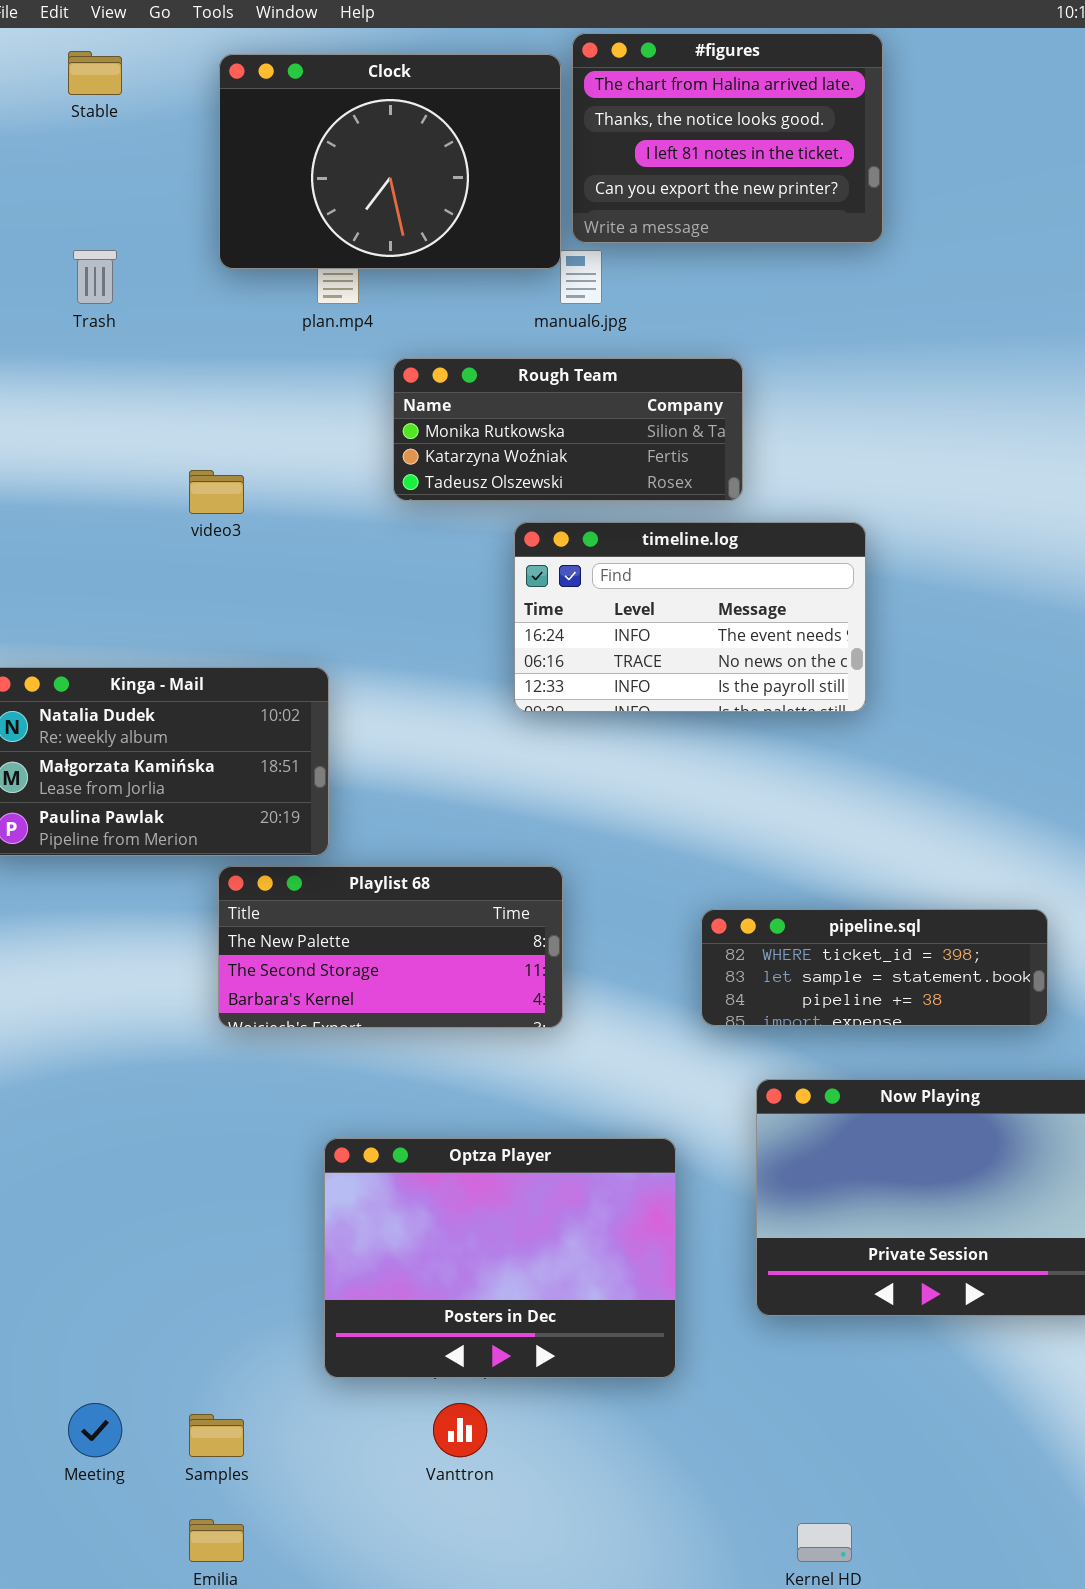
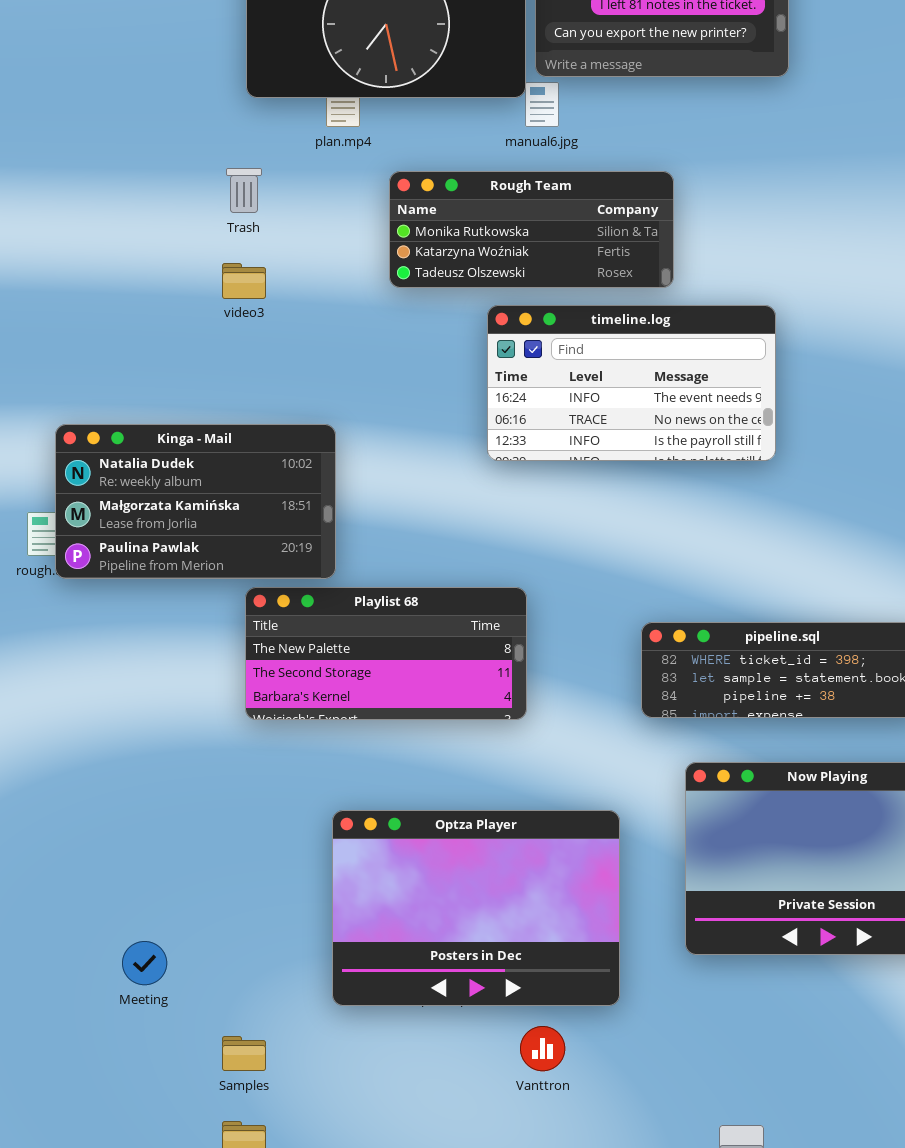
Trash: [73,250,117,304] -> [226,168,262,213], moved
Meeting: [68,1403,122,1457] -> [122,941,167,985], moved
Vanttron: [433,1403,487,1457] -> [520,1026,565,1071], moved

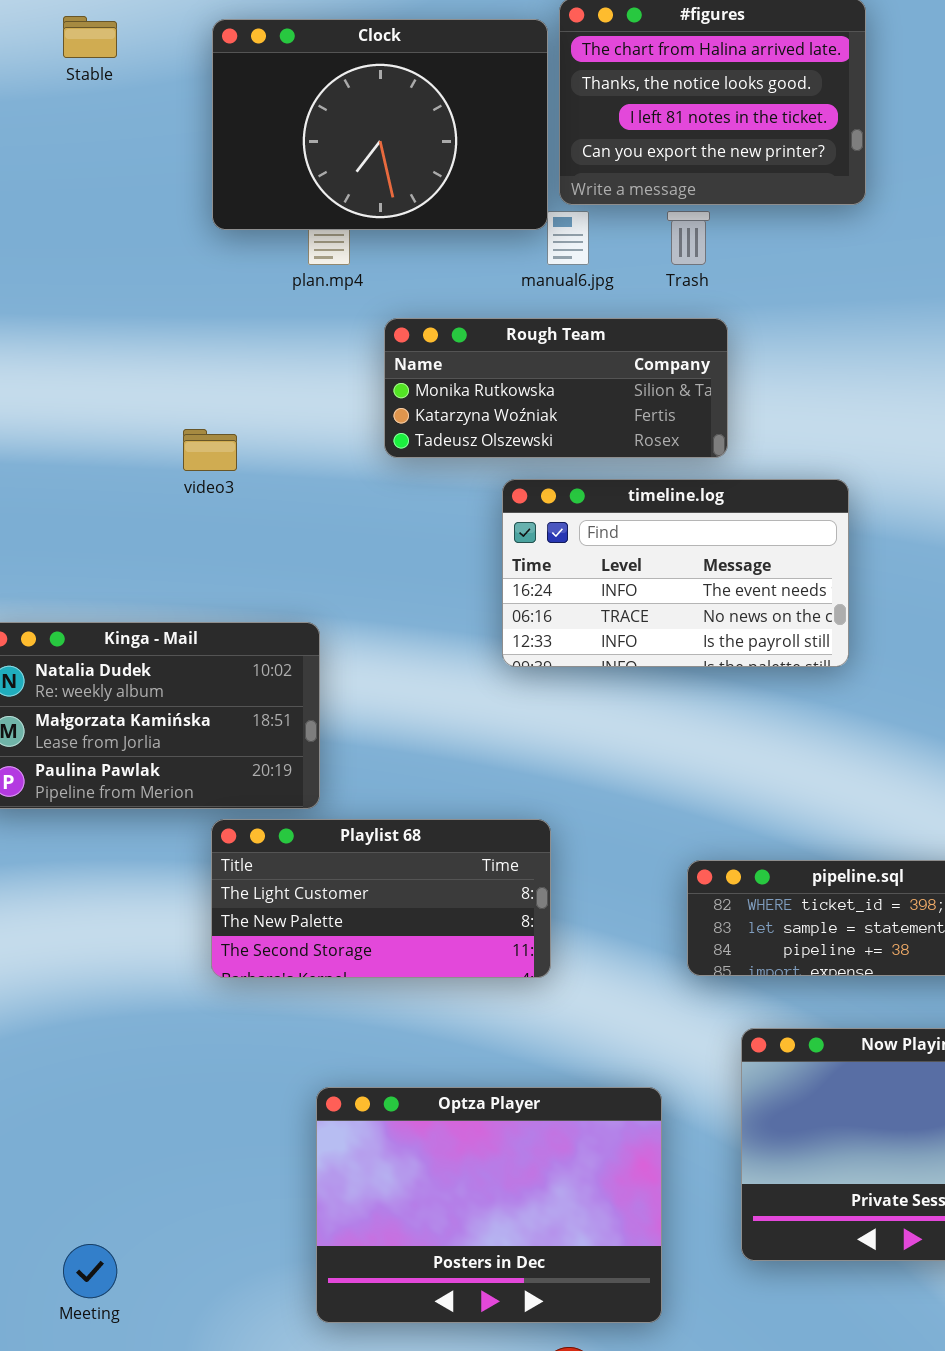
Trash: [226,168,262,213] -> [667,211,710,265], moved
Playlist 68: [245,587,527,720] -> [211,819,551,978], scrolled up 1 row

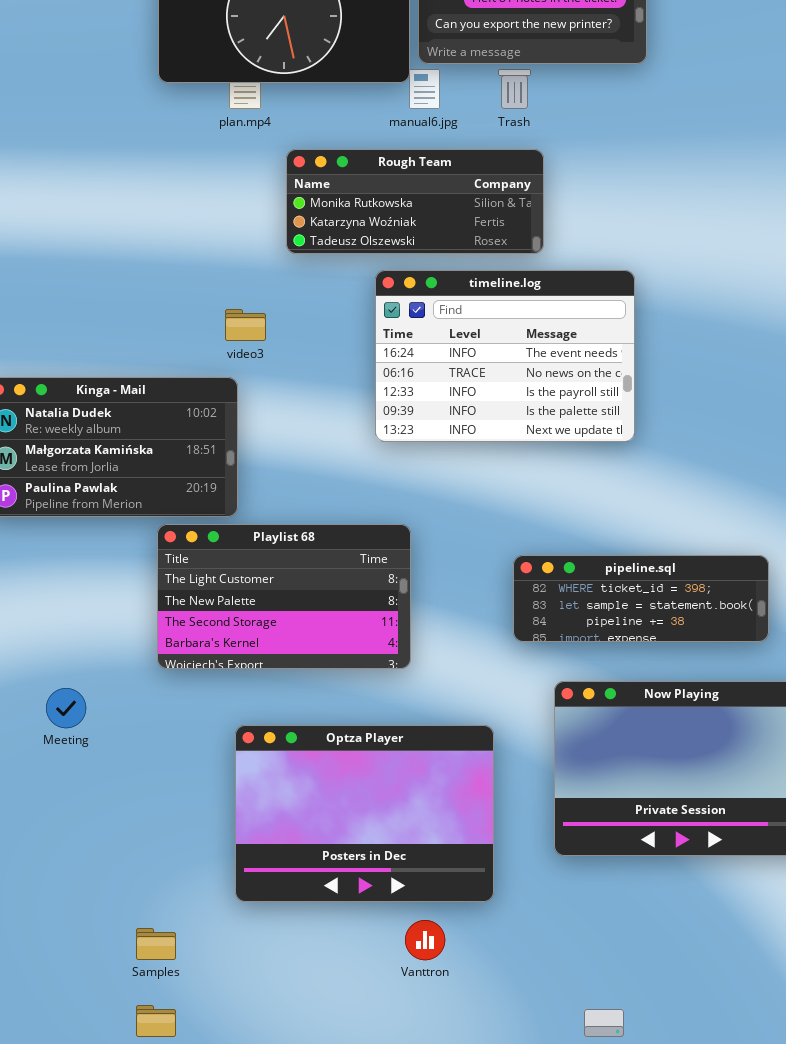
video3: [183,429,237,471] -> [225,309,266,341], moved
timeline.log: [502,479,849,667] -> [375,270,635,442], resized
Playlist 68: [211,819,551,978] -> [157,524,411,669], resized
Meeting: [63,1244,117,1298] -> [46,688,86,728], moved

